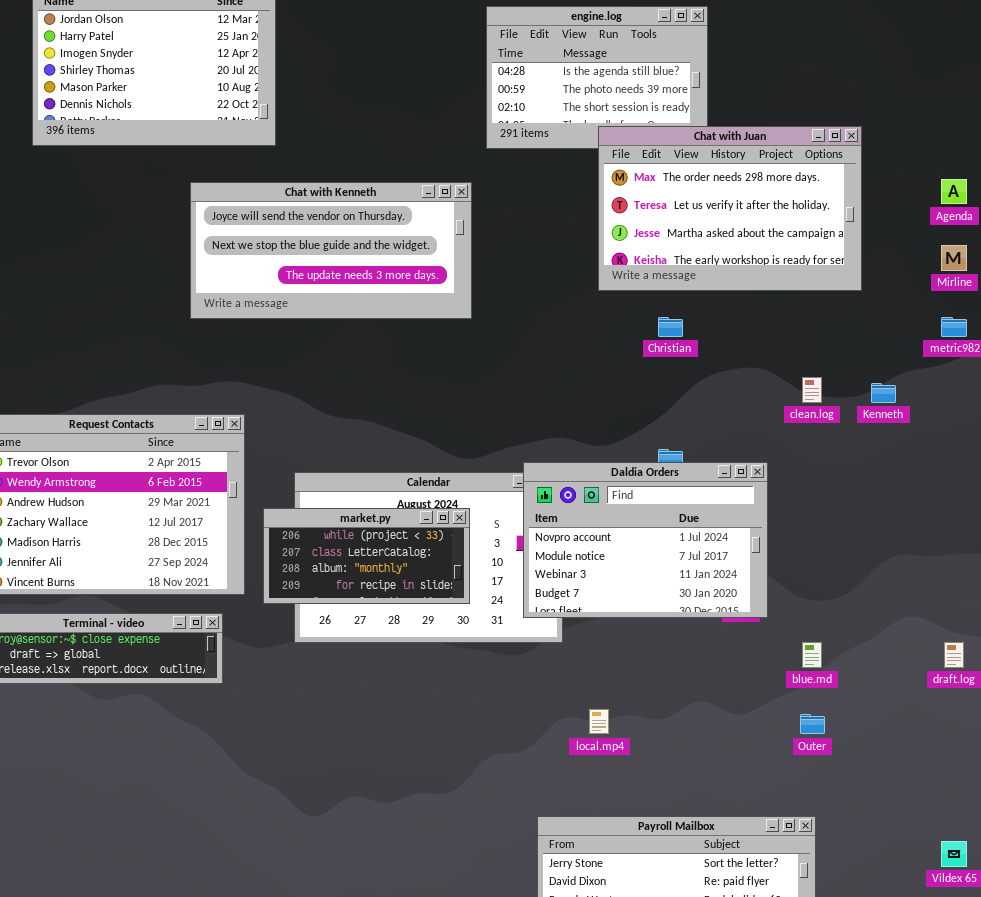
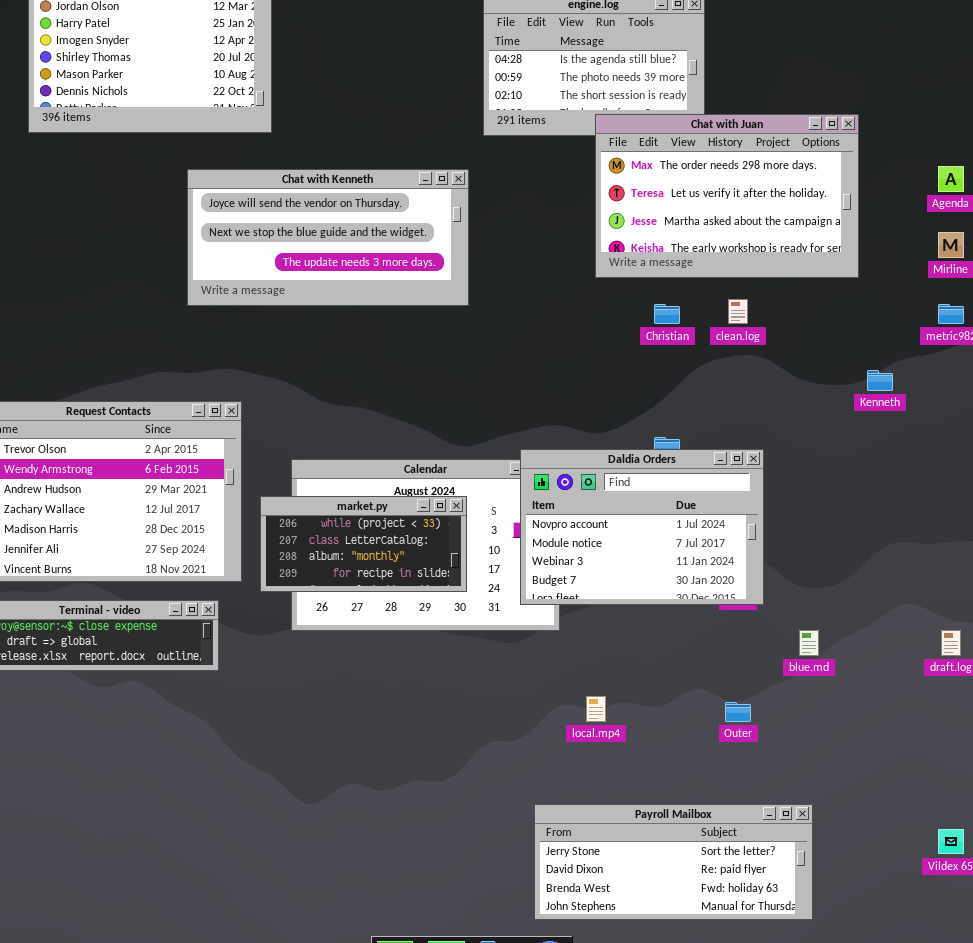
clean.log: [802,377,822,403] -> [728,299,748,324], moved
Outer: [800,714,825,734] -> [725,702,751,722], moved

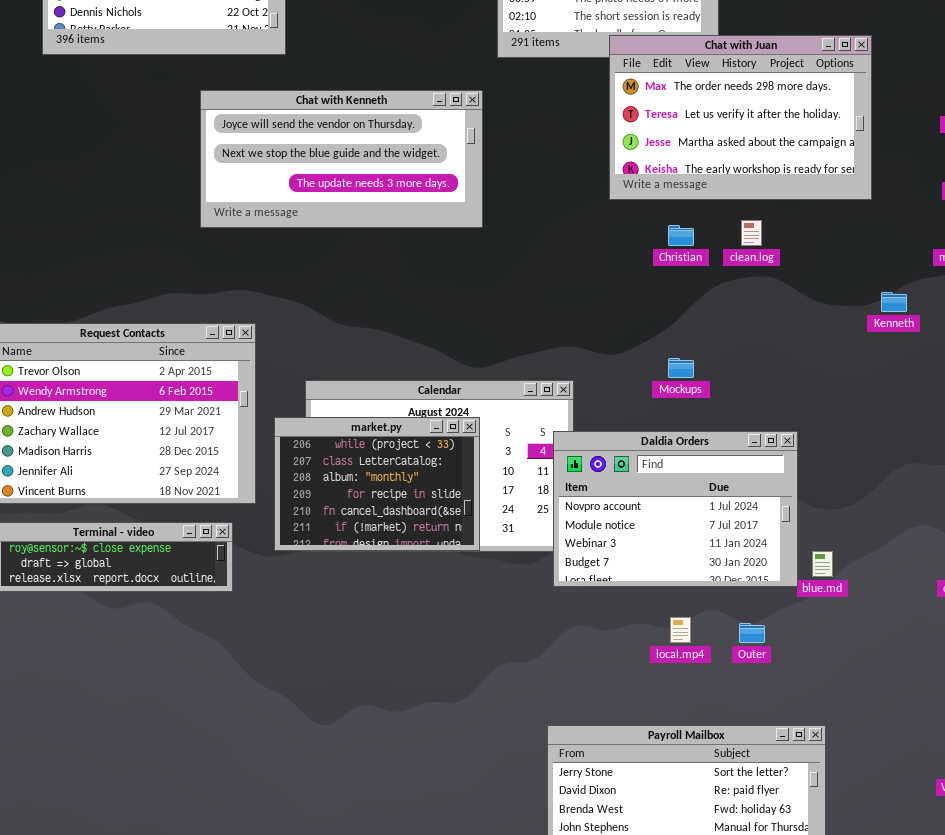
Daldia Orders: [520,449,764,605] -> [553,431,798,587], moved
market.py: [260,496,467,592] -> [274,417,480,551], resized
local.mp4: [586,696,606,722] -> [670,617,691,643], moved

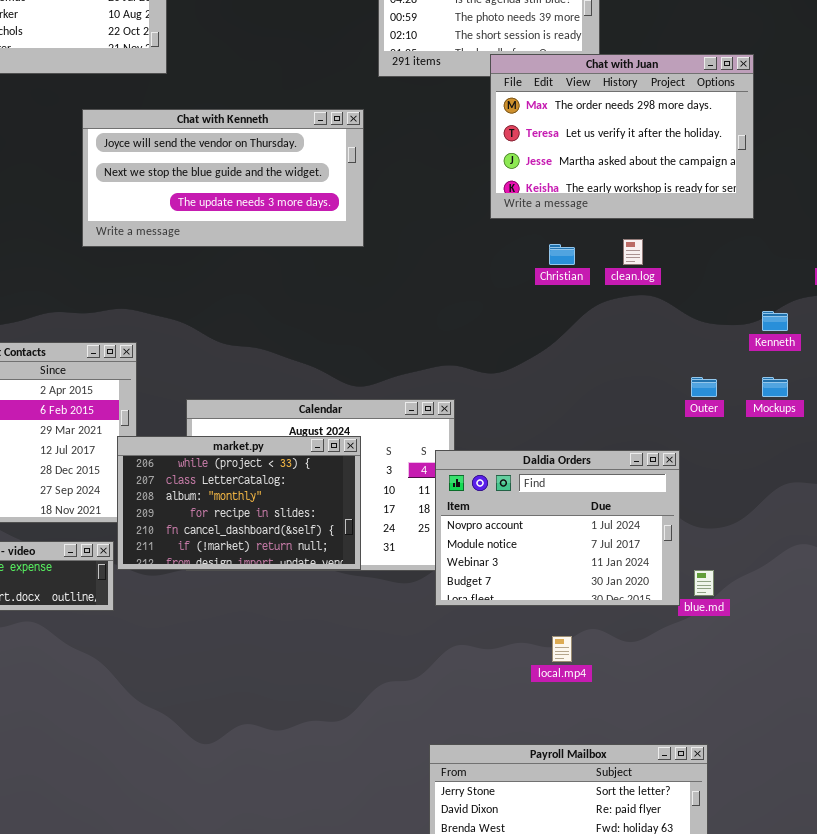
Mockups: [668,358,694,378] -> [762,377,788,397], moved
market.py: [274,417,480,551] -> [117,436,361,570], resized
Outer: [739,623,765,643] -> [691,377,717,397], moved

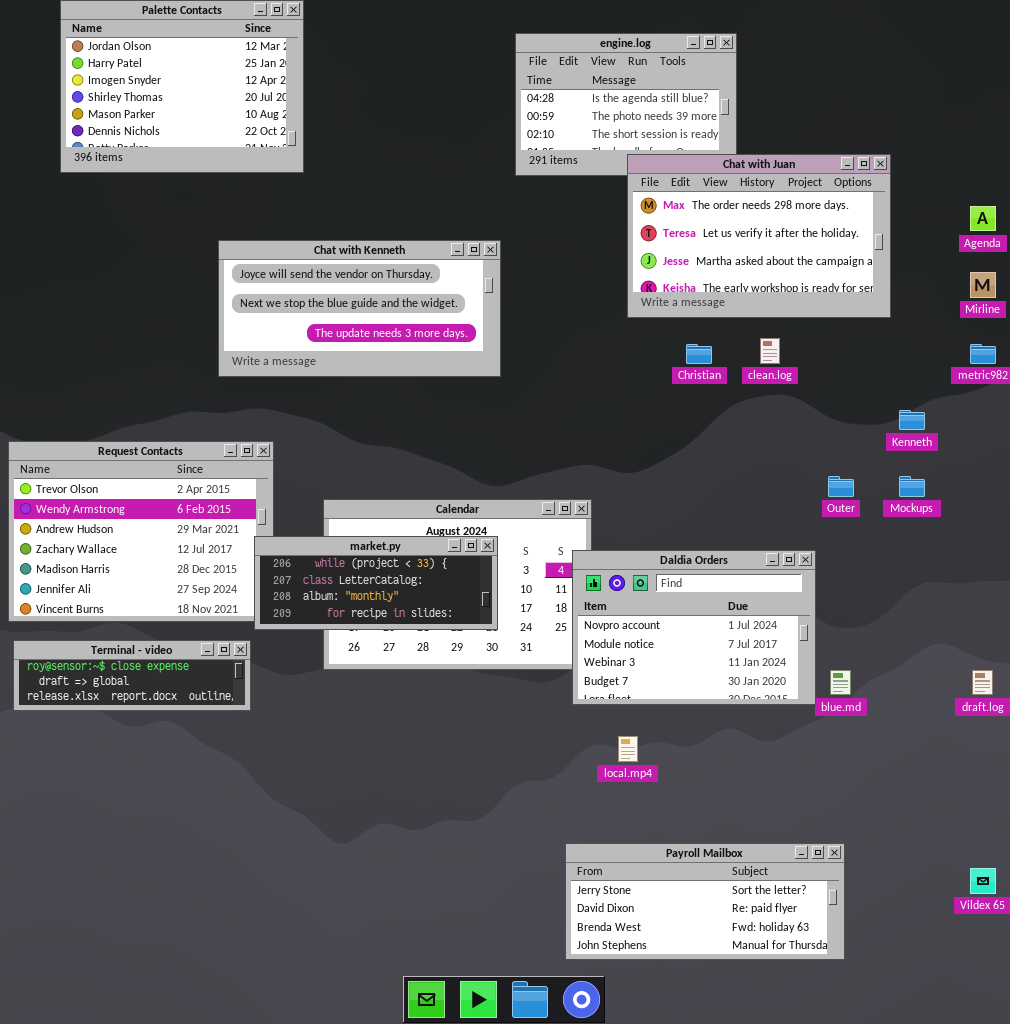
Chat with Kenneth: [82,109,364,247] -> [218,240,501,377], moved
market.py: [117,436,361,570] -> [254,536,498,630], resized
local.mp4: [552,636,572,662] -> [618,736,638,762], moved

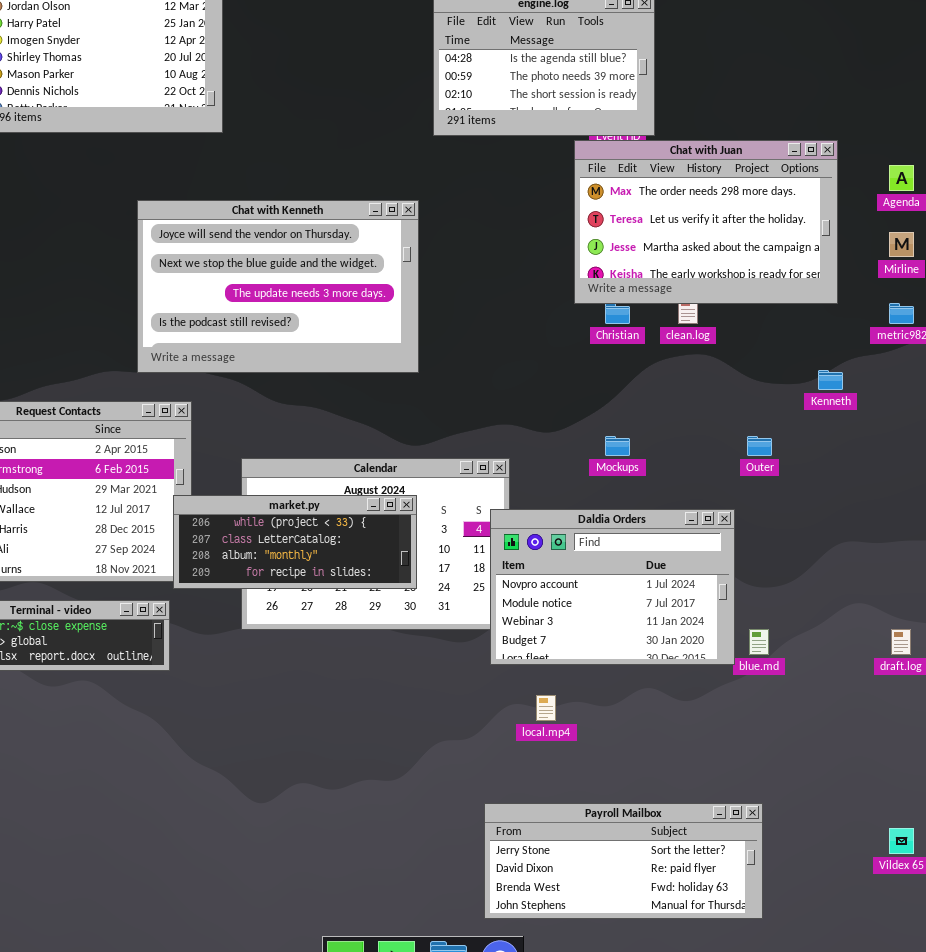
Chat with Juan: [627,154,891,318] -> [574,140,838,304], moved
Chat with Kenneth: [218,240,501,377] -> [137,200,419,373], resized
Mockups: [899,476,925,497] -> [605,436,630,456], moved

